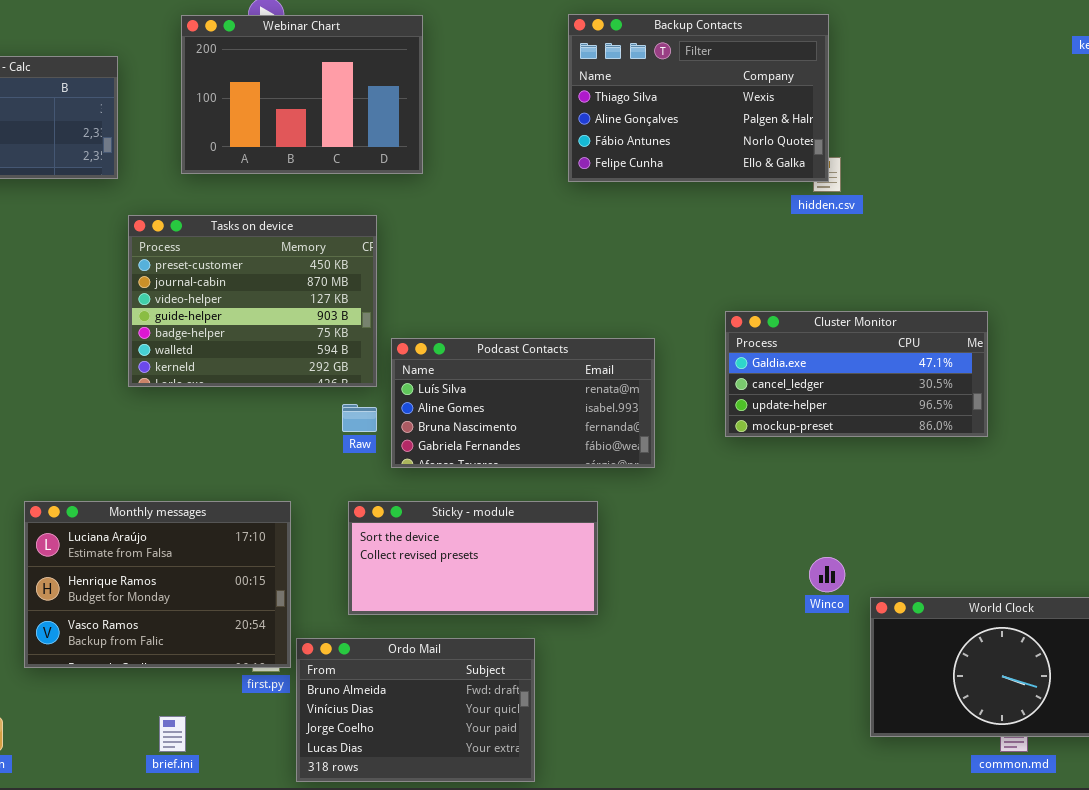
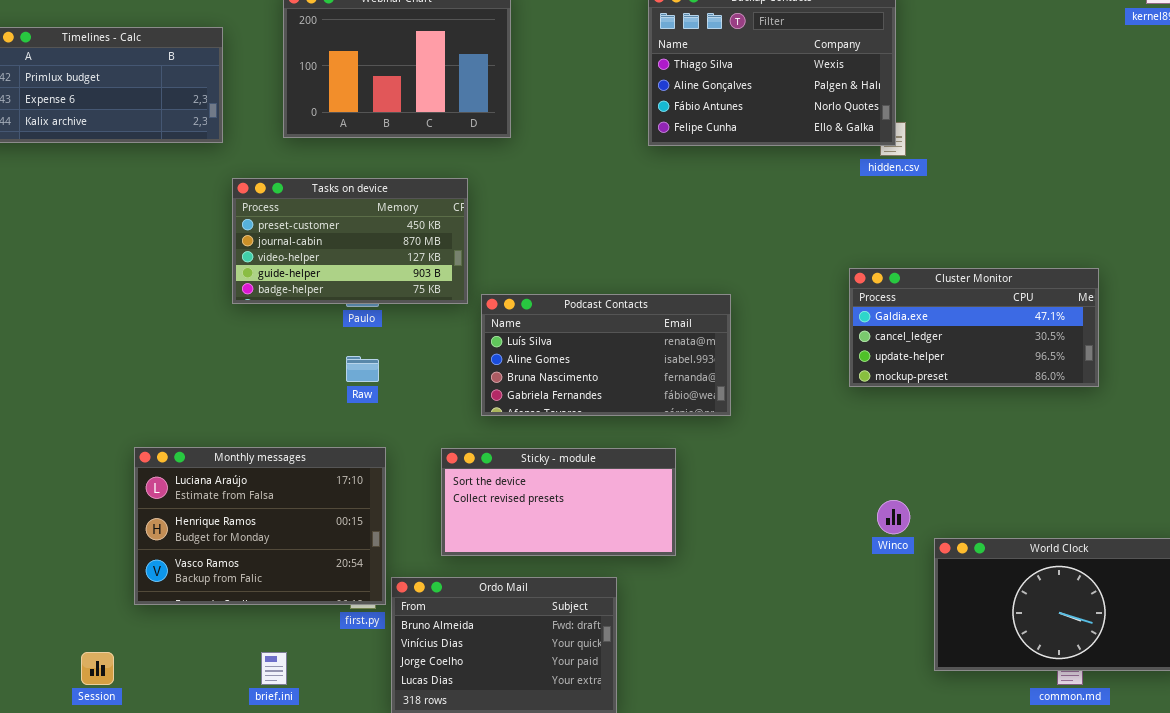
Tasks on device: [128,215,377,387] -> [232,178,468,304], resized
Cluster Monitor: [725,311,988,437] -> [849,268,1099,387], moved
Raw: [342,404,377,432] -> [346,356,379,382], moved

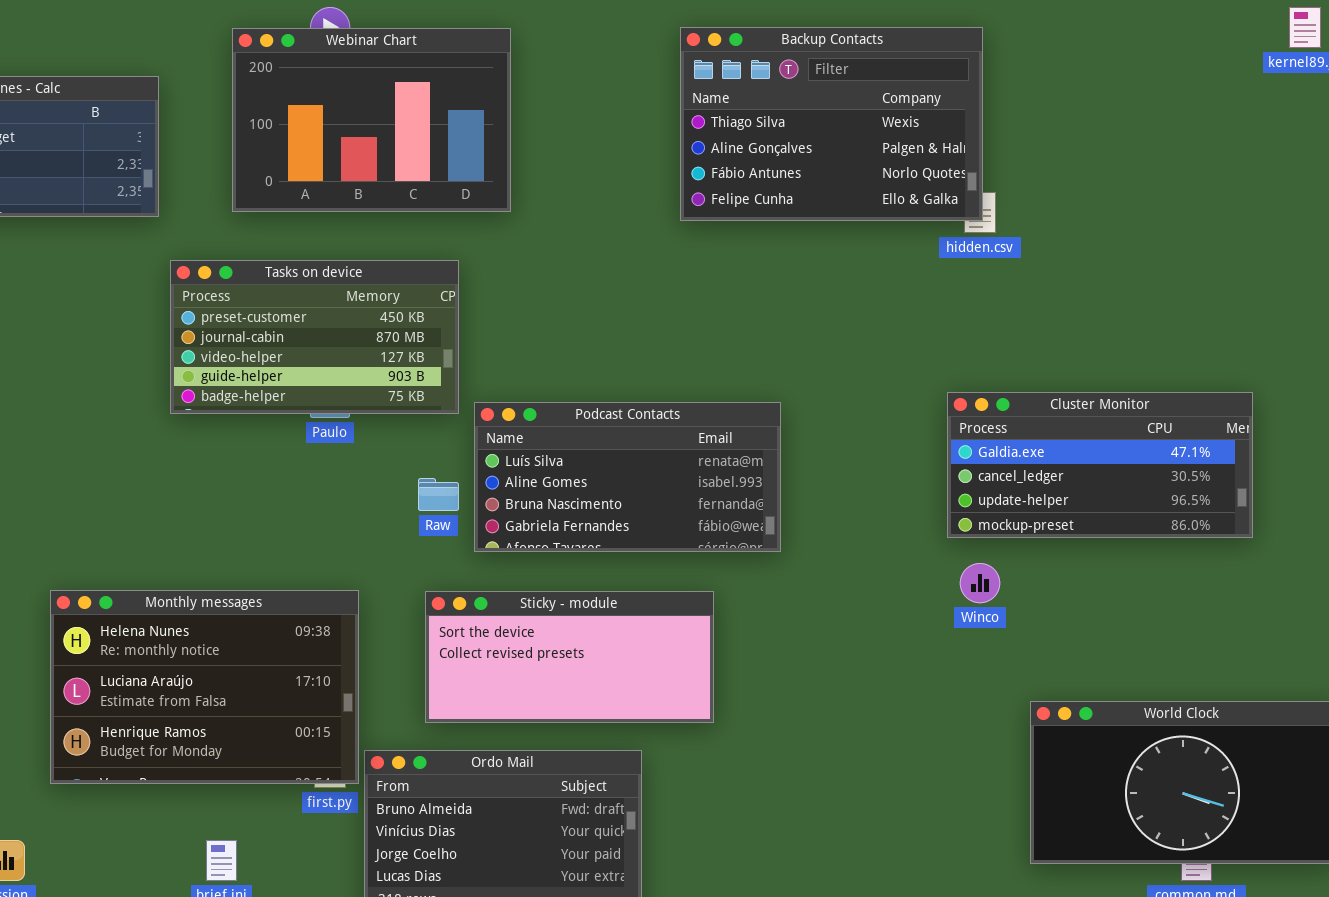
Cluster Monitor: [849,268,1099,387] -> [947,392,1253,538], moved
Raw: [346,356,379,382] -> [418,478,459,511], moved
Monthly messages: [134,447,386,605] -> [50,590,359,784], scrolled up 1 row
Winco: [877,500,910,534] -> [960,563,1000,603], moved

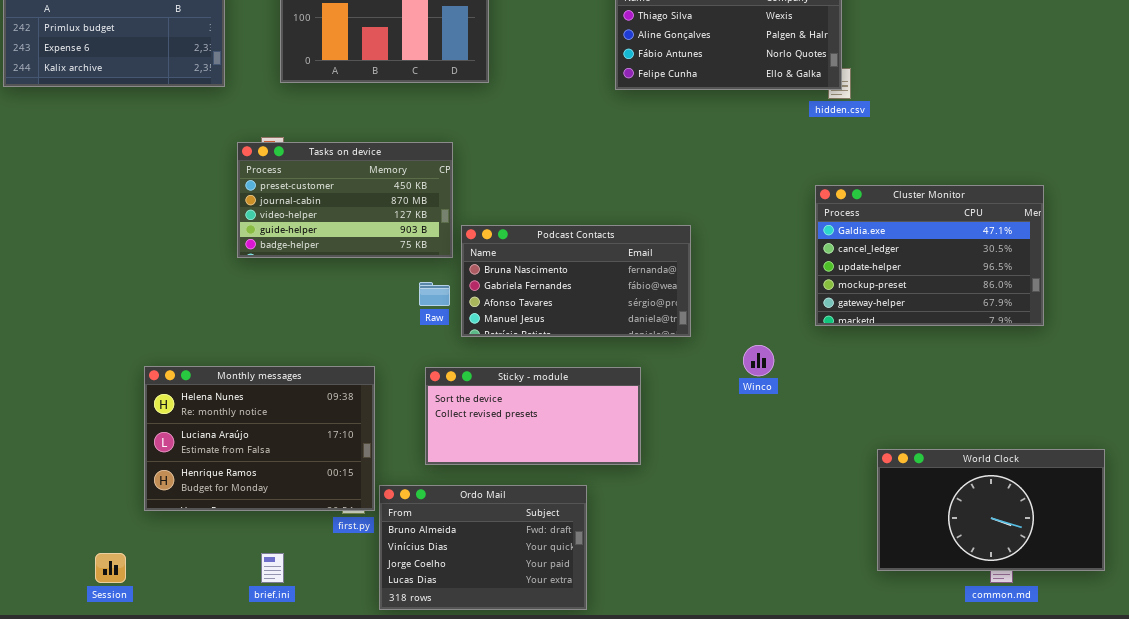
Tasks on device: [170,260,459,414] -> [237,142,453,258], moved
Cluster Monitor: [947,392,1253,538] -> [815,185,1044,326], resized
Podcast Contacts: [474,402,781,552] -> [461,225,691,337], scrolled down 2 rows
Winco: [960,563,1000,603] -> [743,345,774,376], moved

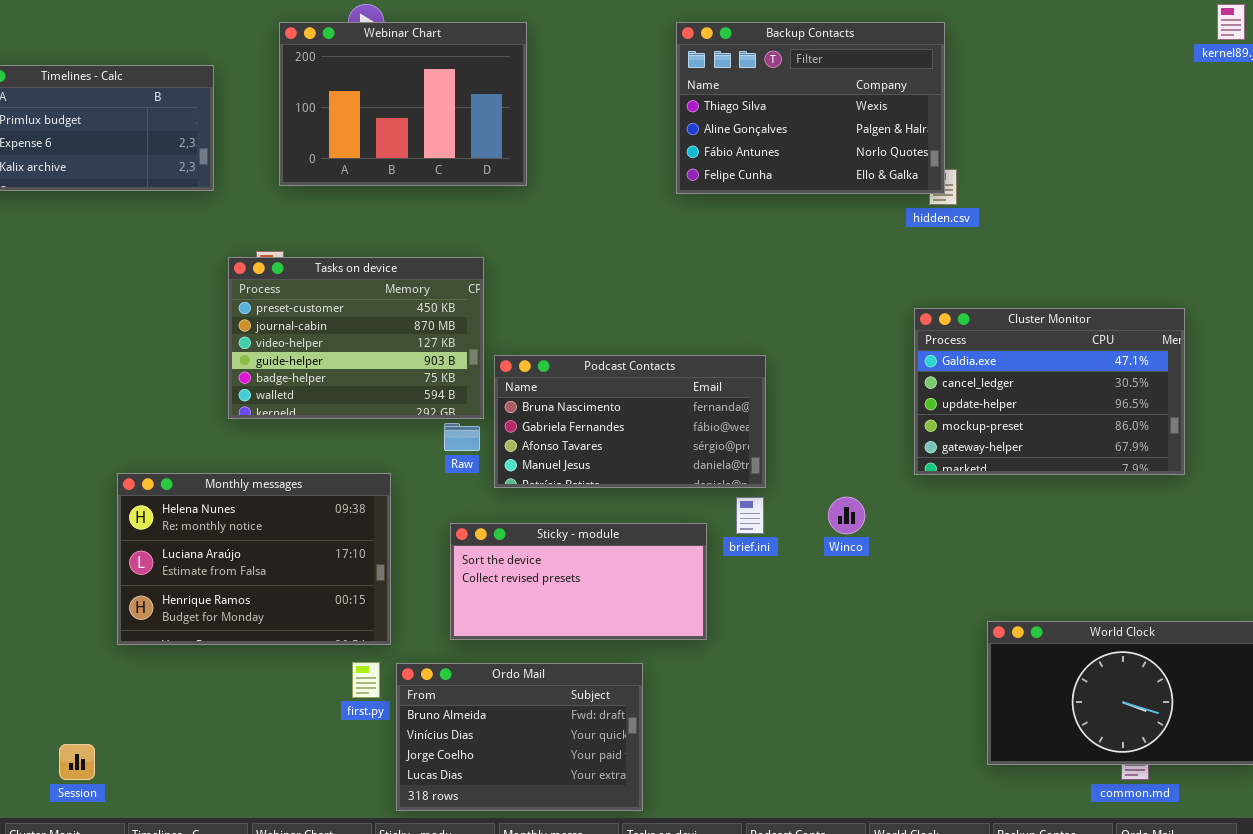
Tasks on device: [237,142,453,258] -> [228,257,484,419], resized
Monthly messages: [144,366,375,511] -> [117,473,391,645], moved
brief.ini: [261,553,284,583] -> [736,497,764,534], moved

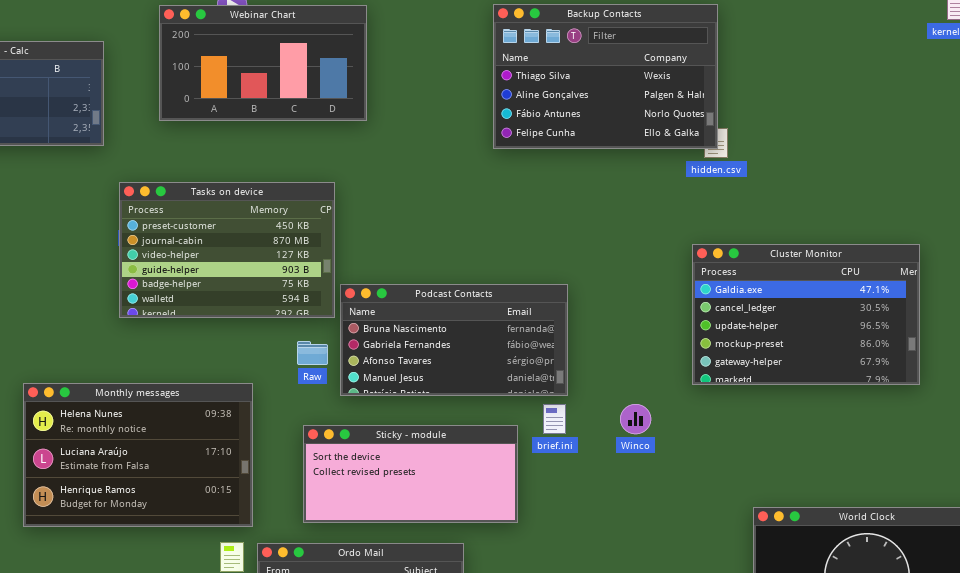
Webinar Chart: [279,22,527,186] -> [159,5,367,121], resized
Tasks on device: [228,257,484,419] -> [119,182,335,318], moved

